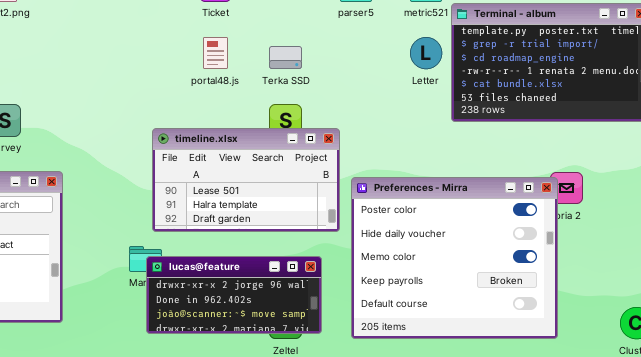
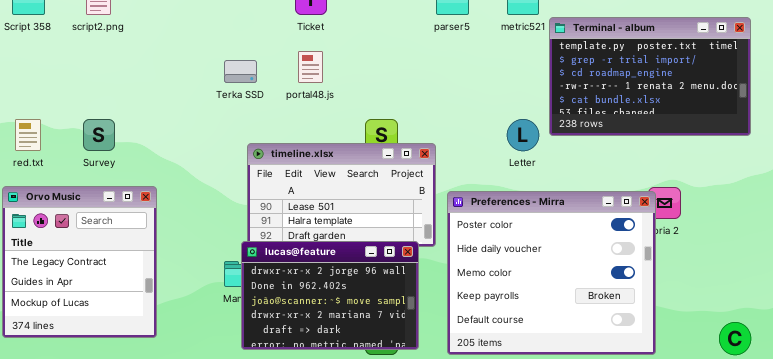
Letter: [410,37,442,69] -> [507,119,539,151], moved
Terka SSD: [269,46,302,69] -> [224,60,257,83], moved
lucas@feature: [146,256,322,334] -> [241,241,419,350], resized

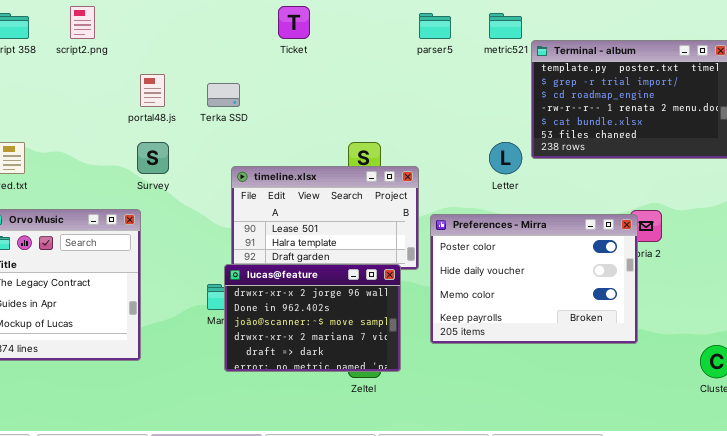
portal48.js: [298,51,323,83] -> [140,74,165,107], moved
Survey: [83,119,115,151] -> [137,142,169,174], moved
Preferences - Mirra: [447,191,656,355] -> [430,214,638,344], resized

